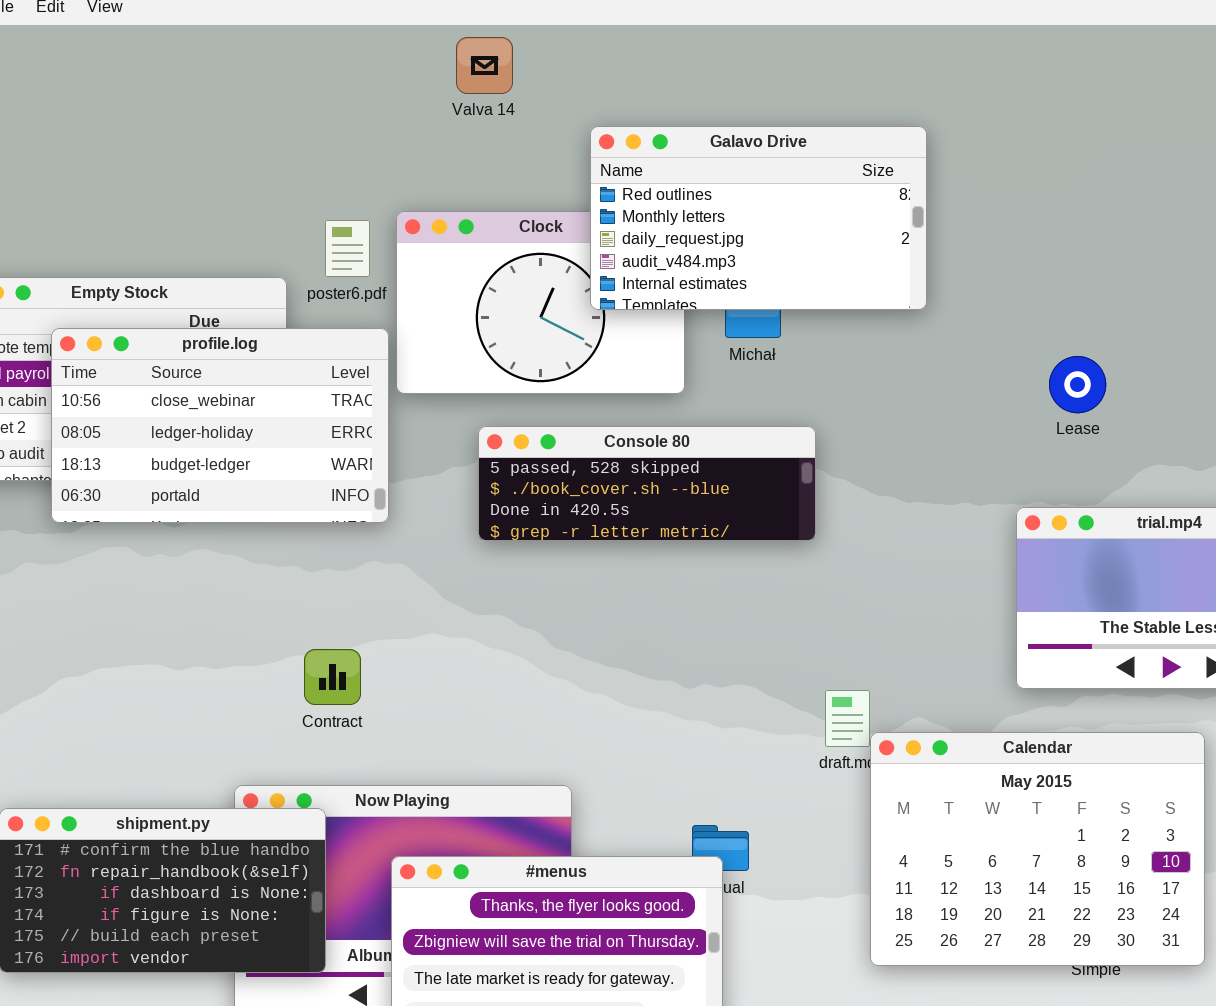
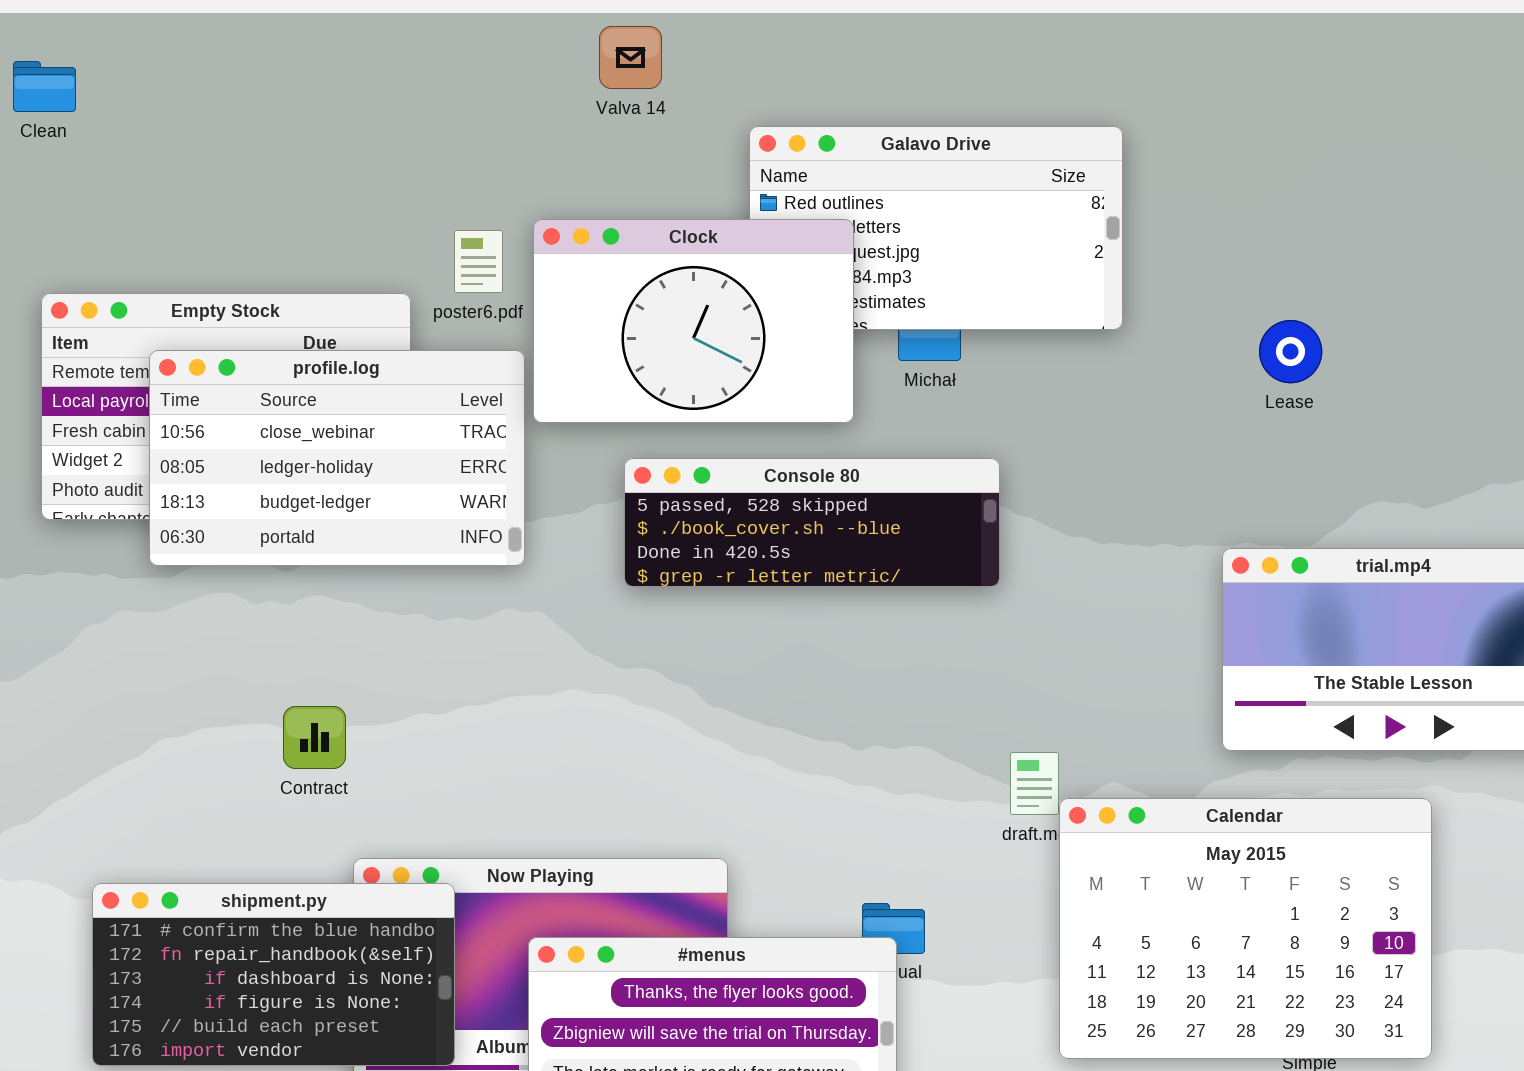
Clock: [396,211,685,394] -> [533,219,854,423], raised
Lease: [1049,356,1106,413] -> [1259,320,1322,383], moved
Contract: [304,649,361,705] -> [283,706,346,769], moved

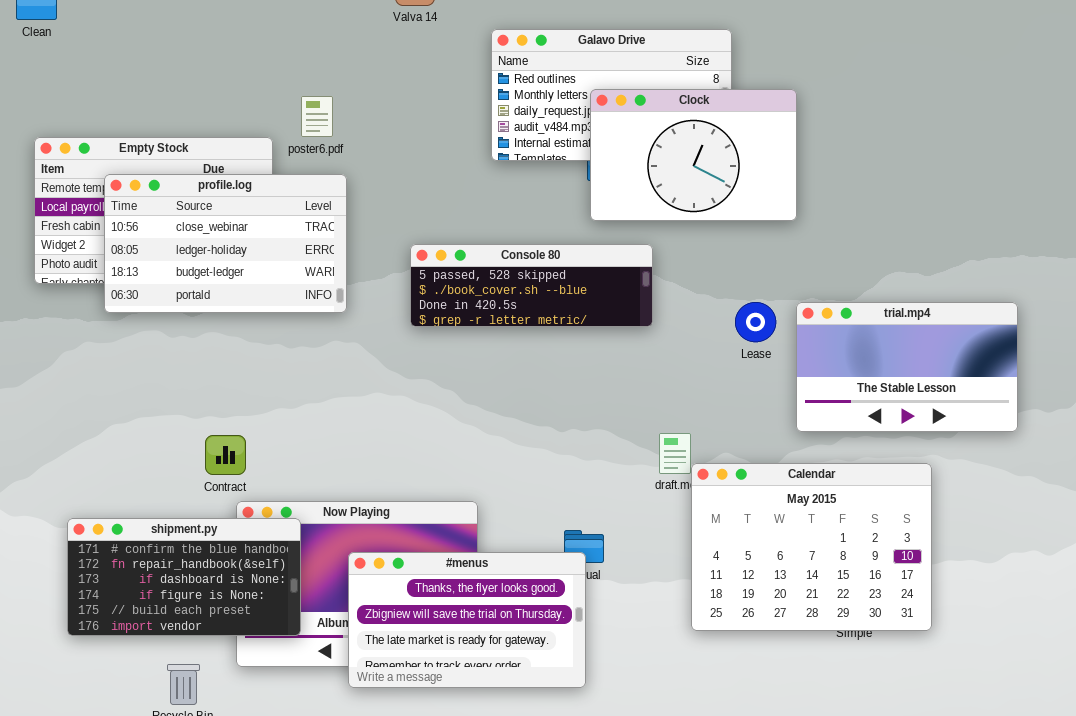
Clock: [533,219,854,423] -> [590,89,797,221], moved
Lease: [1259,320,1322,383] -> [735,302,776,342], moved
Contract: [283,706,346,769] -> [205,435,246,475], moved

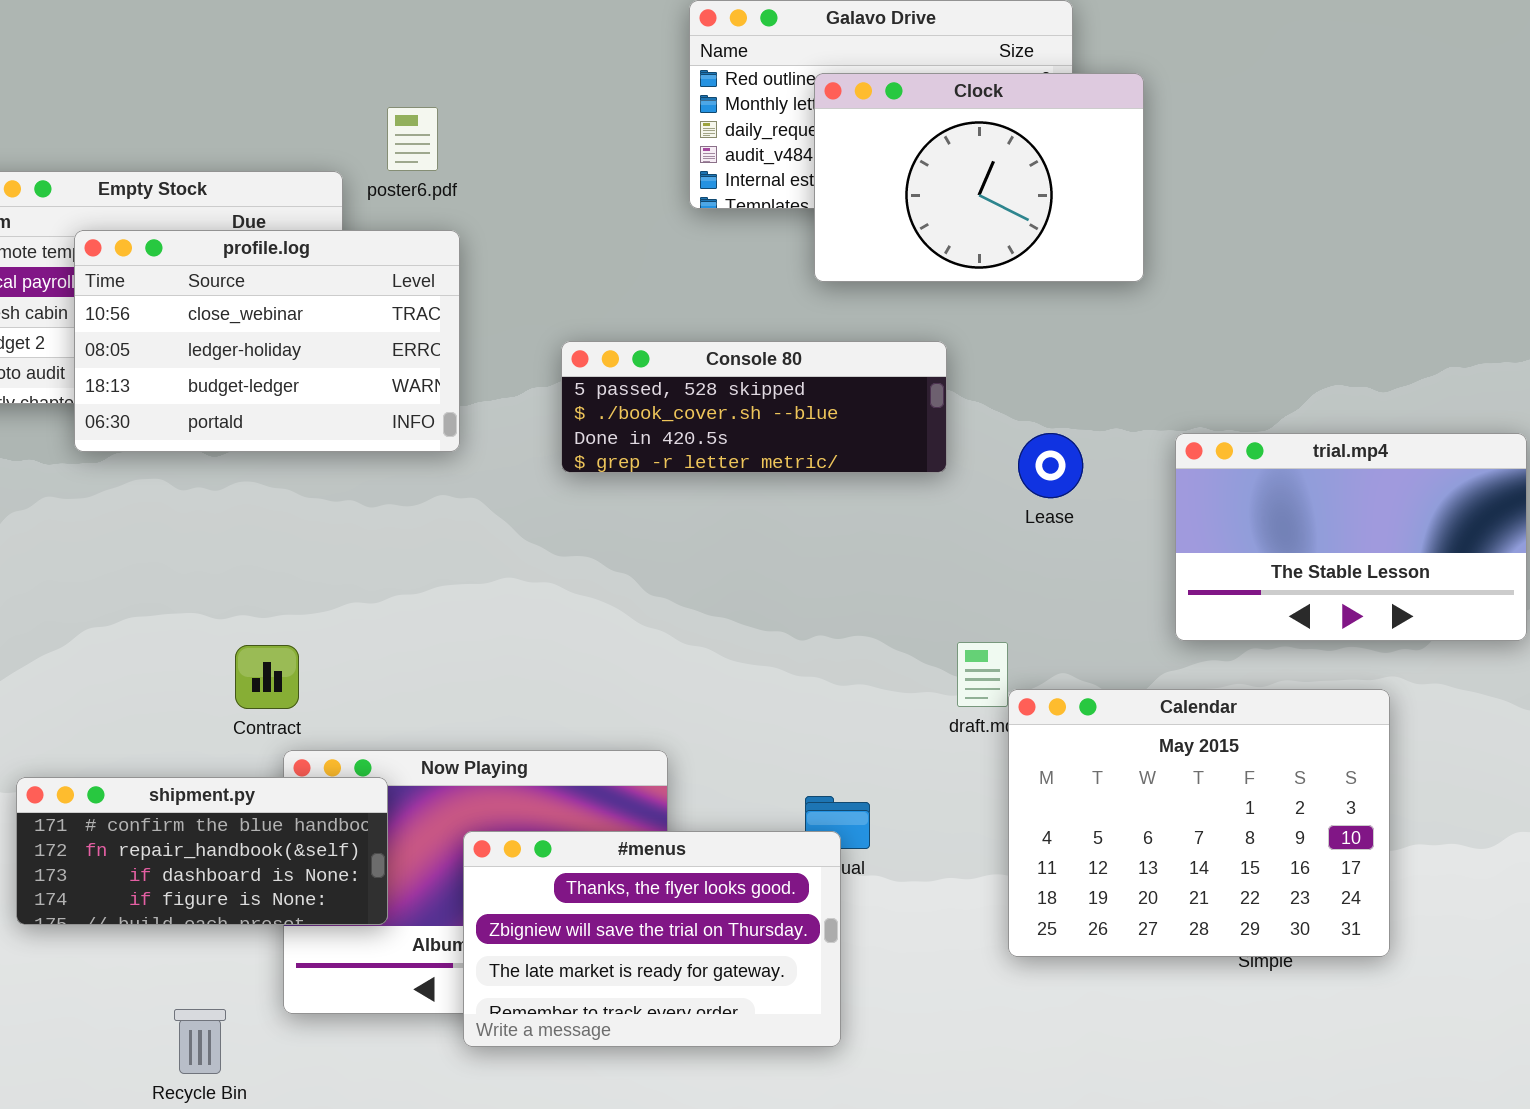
Clock: [590,89,797,221] -> [814,73,1144,282], moved
Lease: [735,302,776,342] -> [1018,433,1083,498], moved
shipment.py: [67,518,301,636] -> [16,777,388,925], resized

